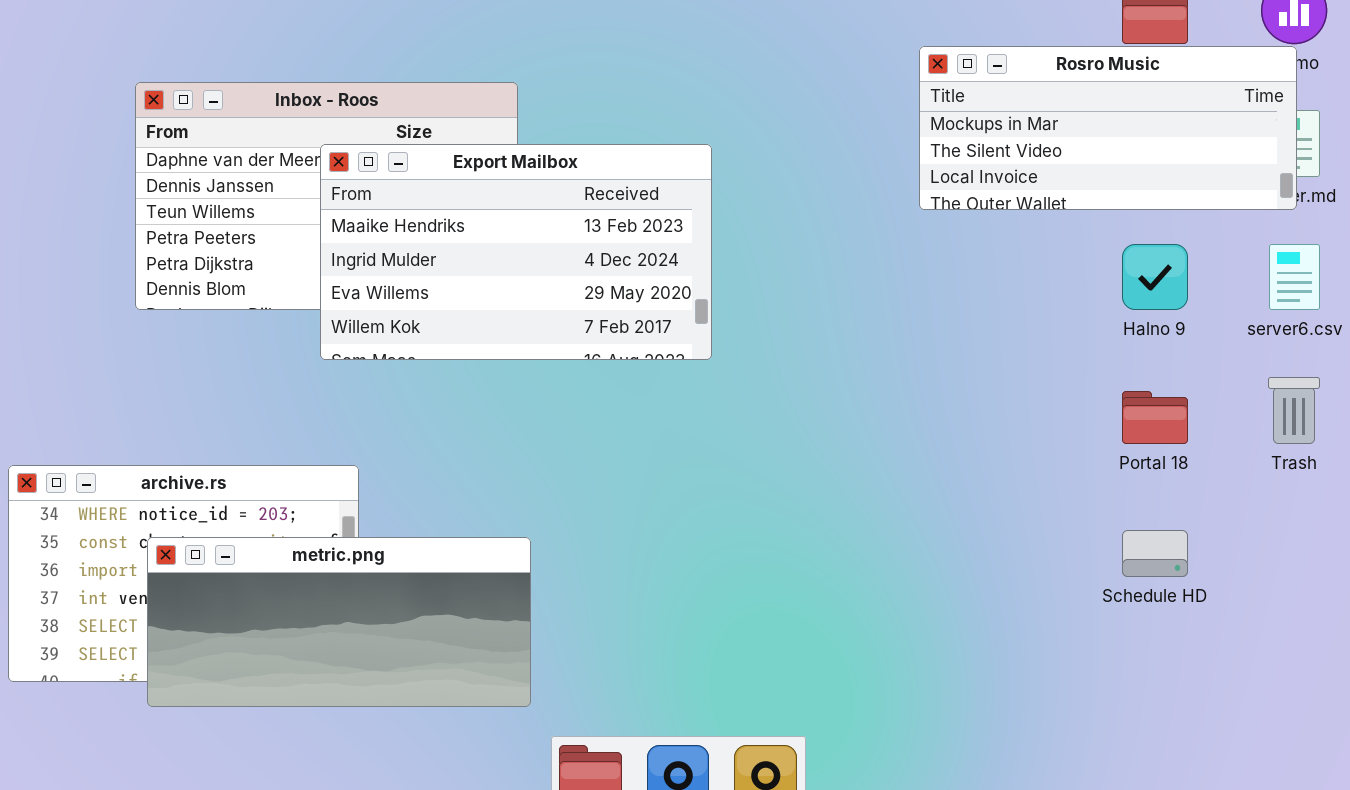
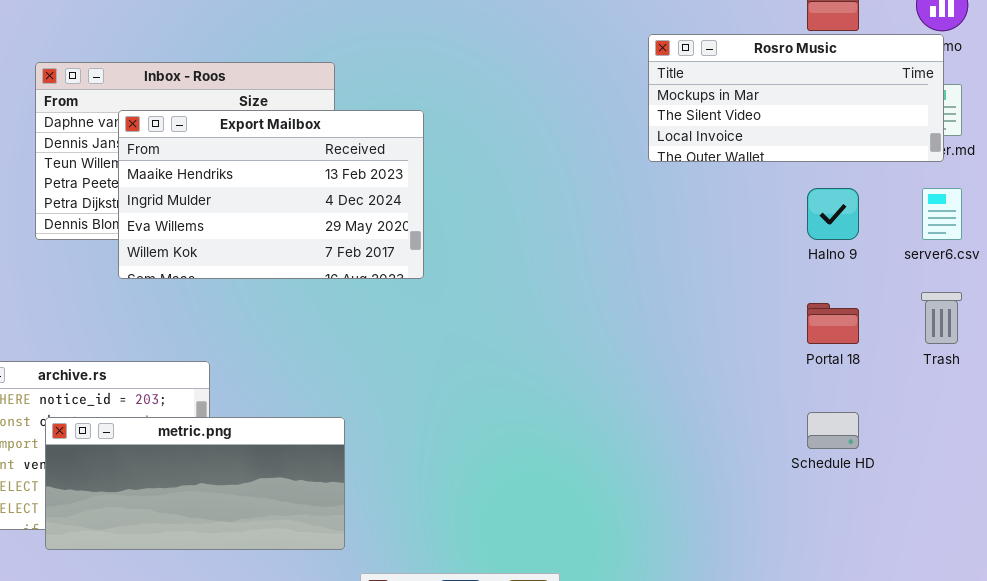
Export Mailbox: [320,144,712,360] -> [118,110,424,279], moved

